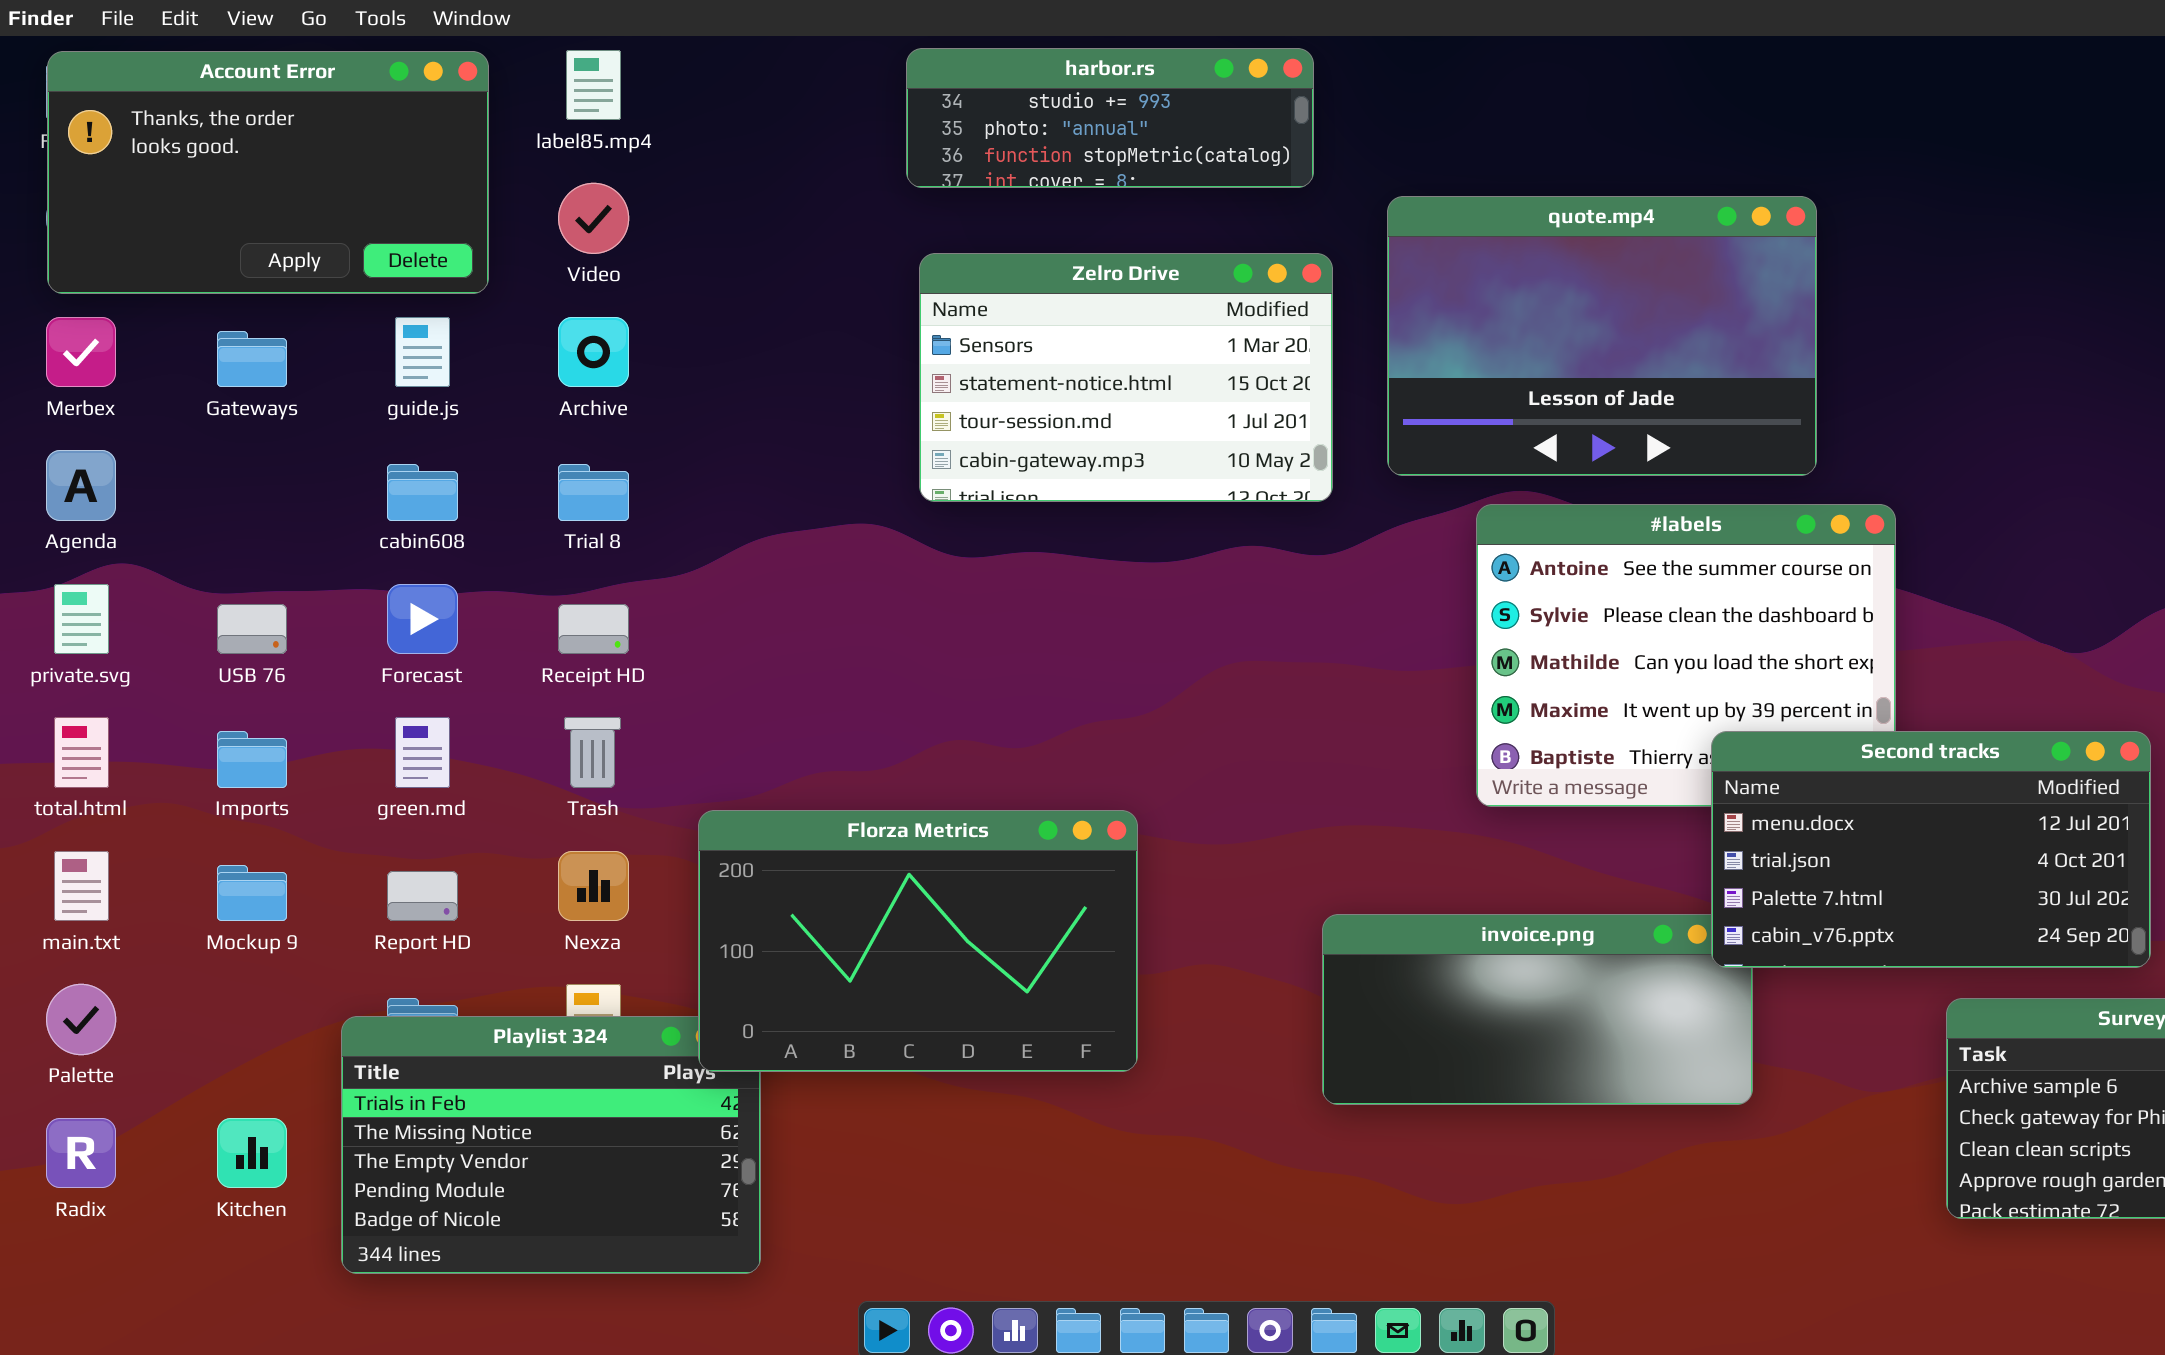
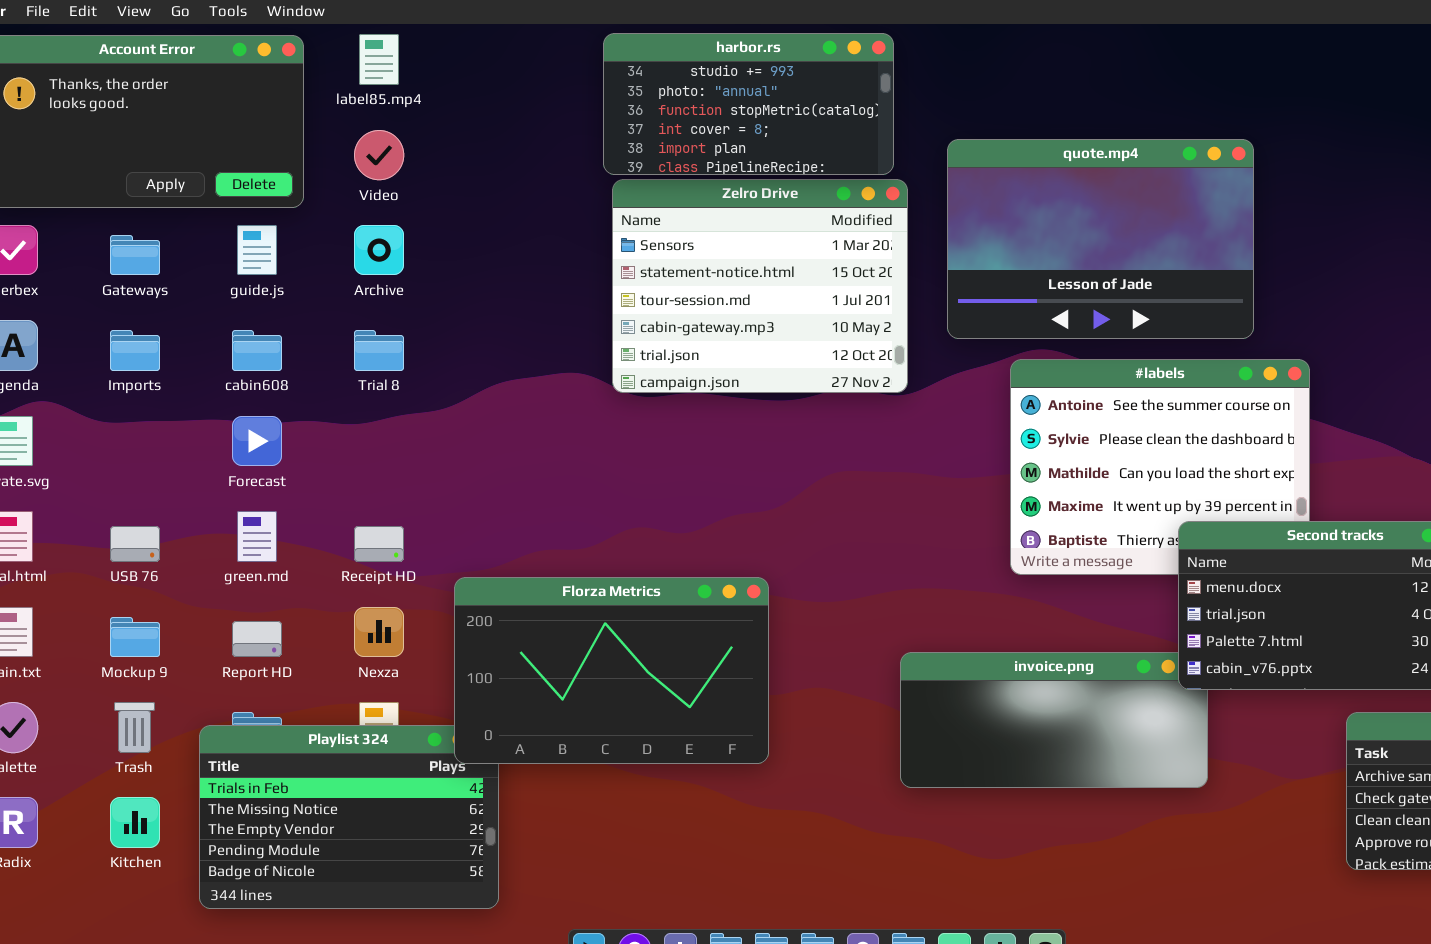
harbor.rs: [906,48,1314,188] -> [603,33,894,175], resized
Zelro Drive: [919,253,1333,502] -> [612,179,908,393], resized
USB 76: [217,604,287,654] -> [110,526,160,562], moved
Receipt HD: [558,604,629,654] -> [354,526,404,562], moved
Trash: [564,717,621,788] -> [114,702,155,753], moved
Imports: [217,731,287,788] -> [110,330,160,371], moved

